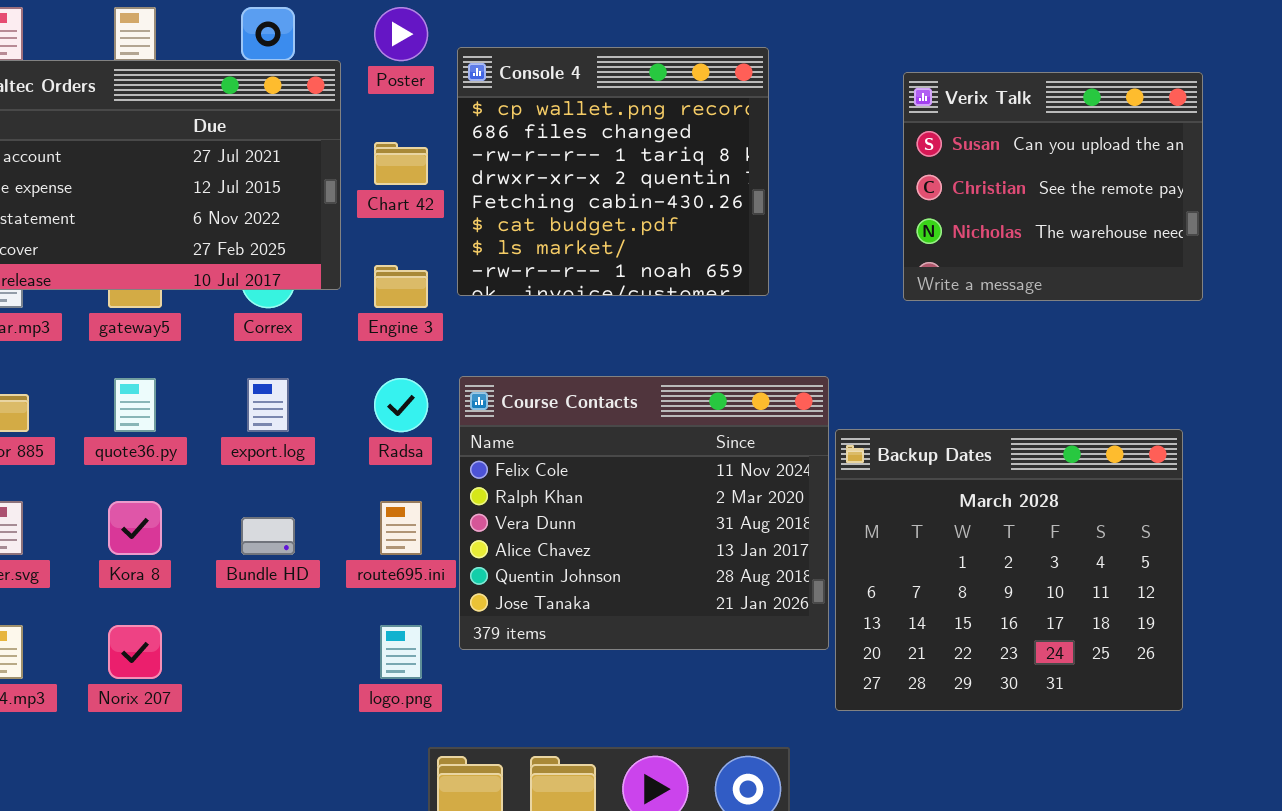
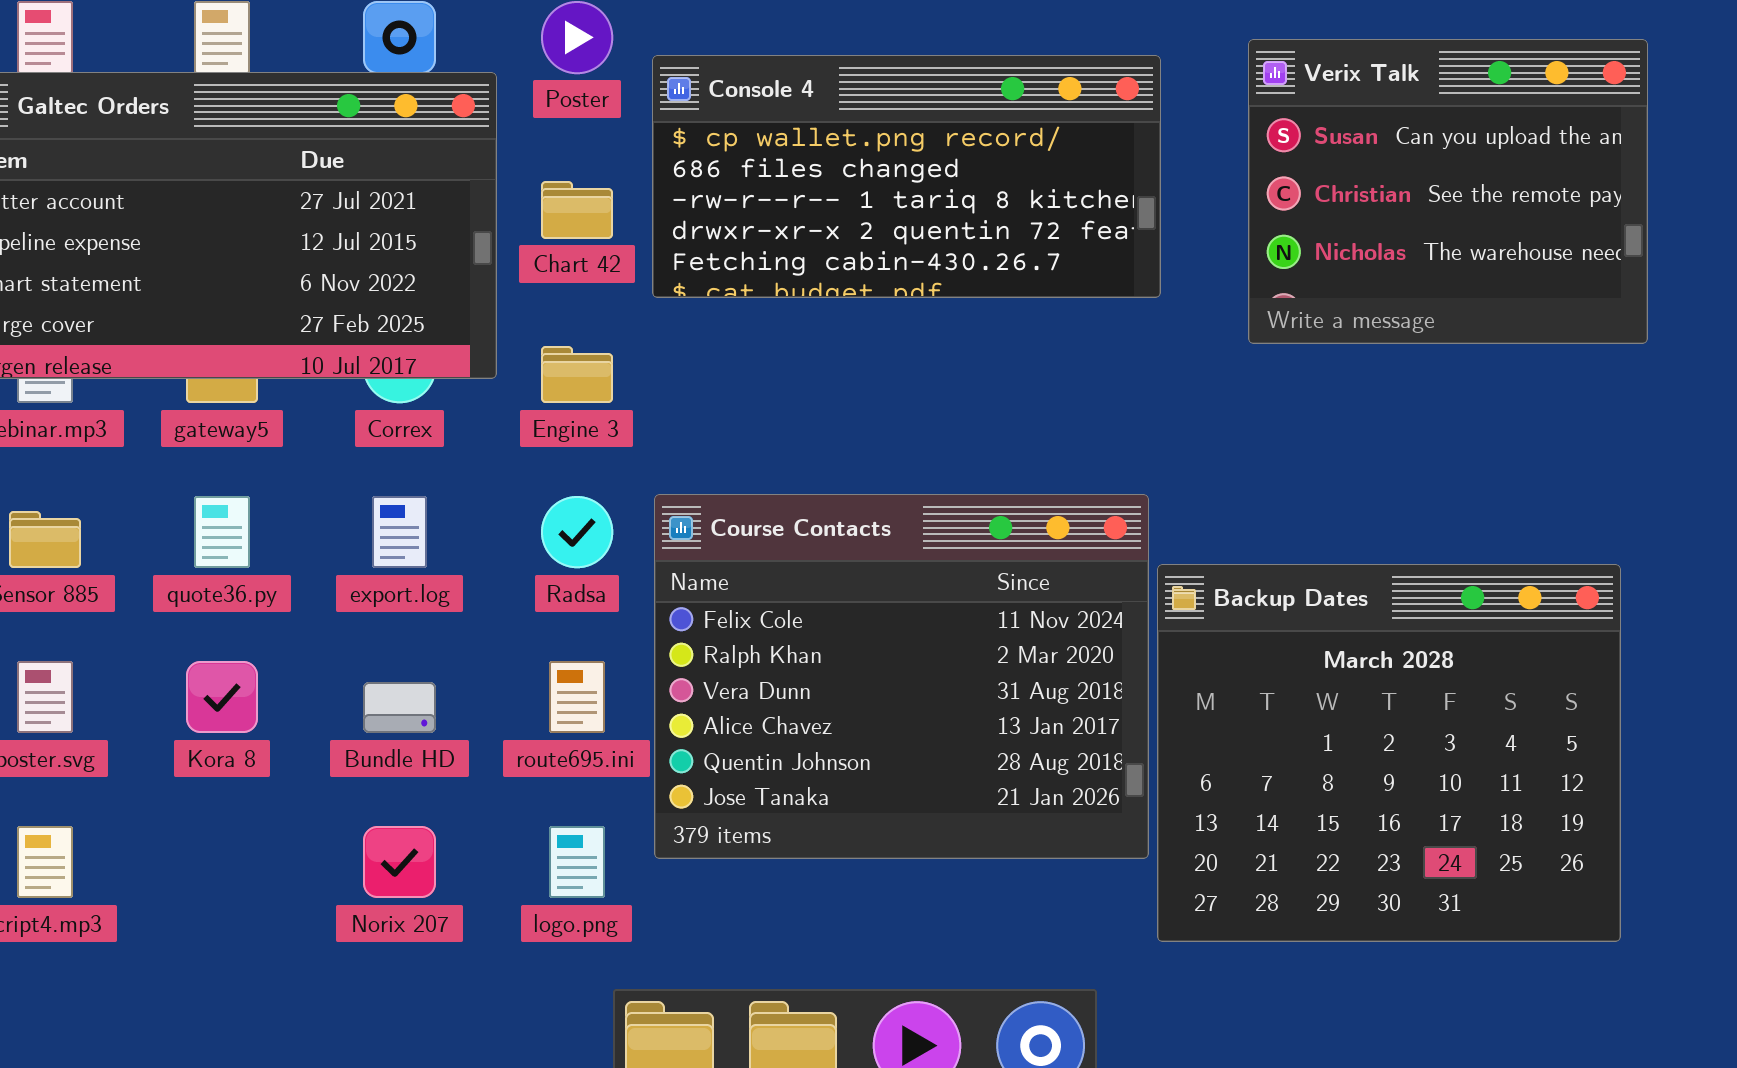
Console 4: [457,47,769,296] -> [652,55,1161,298], resized
Verix Talk: [903,72,1203,301] -> [1248,39,1648,344], moved
Norix 207: [108,625,162,679] -> [363,826,436,898], moved

